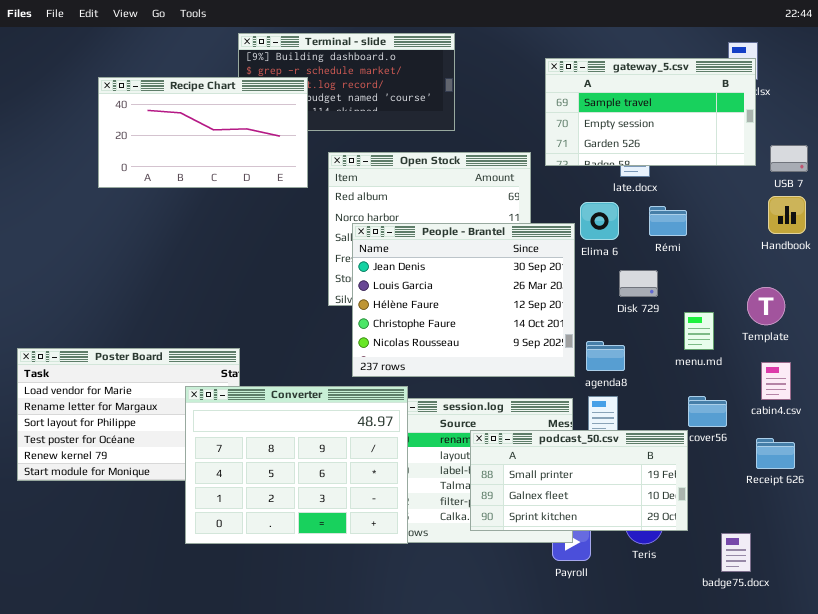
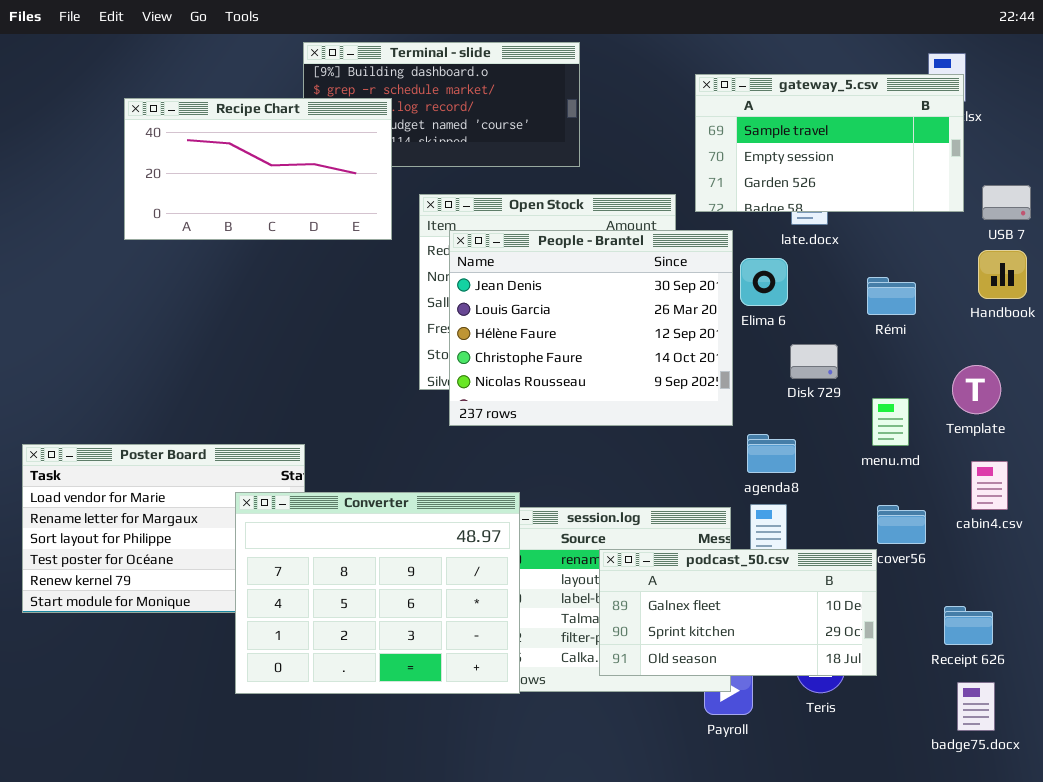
Rémi: [649,206,687,236] -> [867,277,916,315], moved
People - Brantel: [352,223,575,377] -> [449,230,733,426], moved
podcast_50.csv: [470,430,688,531] -> [599,549,877,676], scrolled down 1 row
Receipt 626: [756,438,795,469] -> [944,606,993,645], moved
badge75.docx: [721,533,751,572] -> [957,682,995,731], moved

